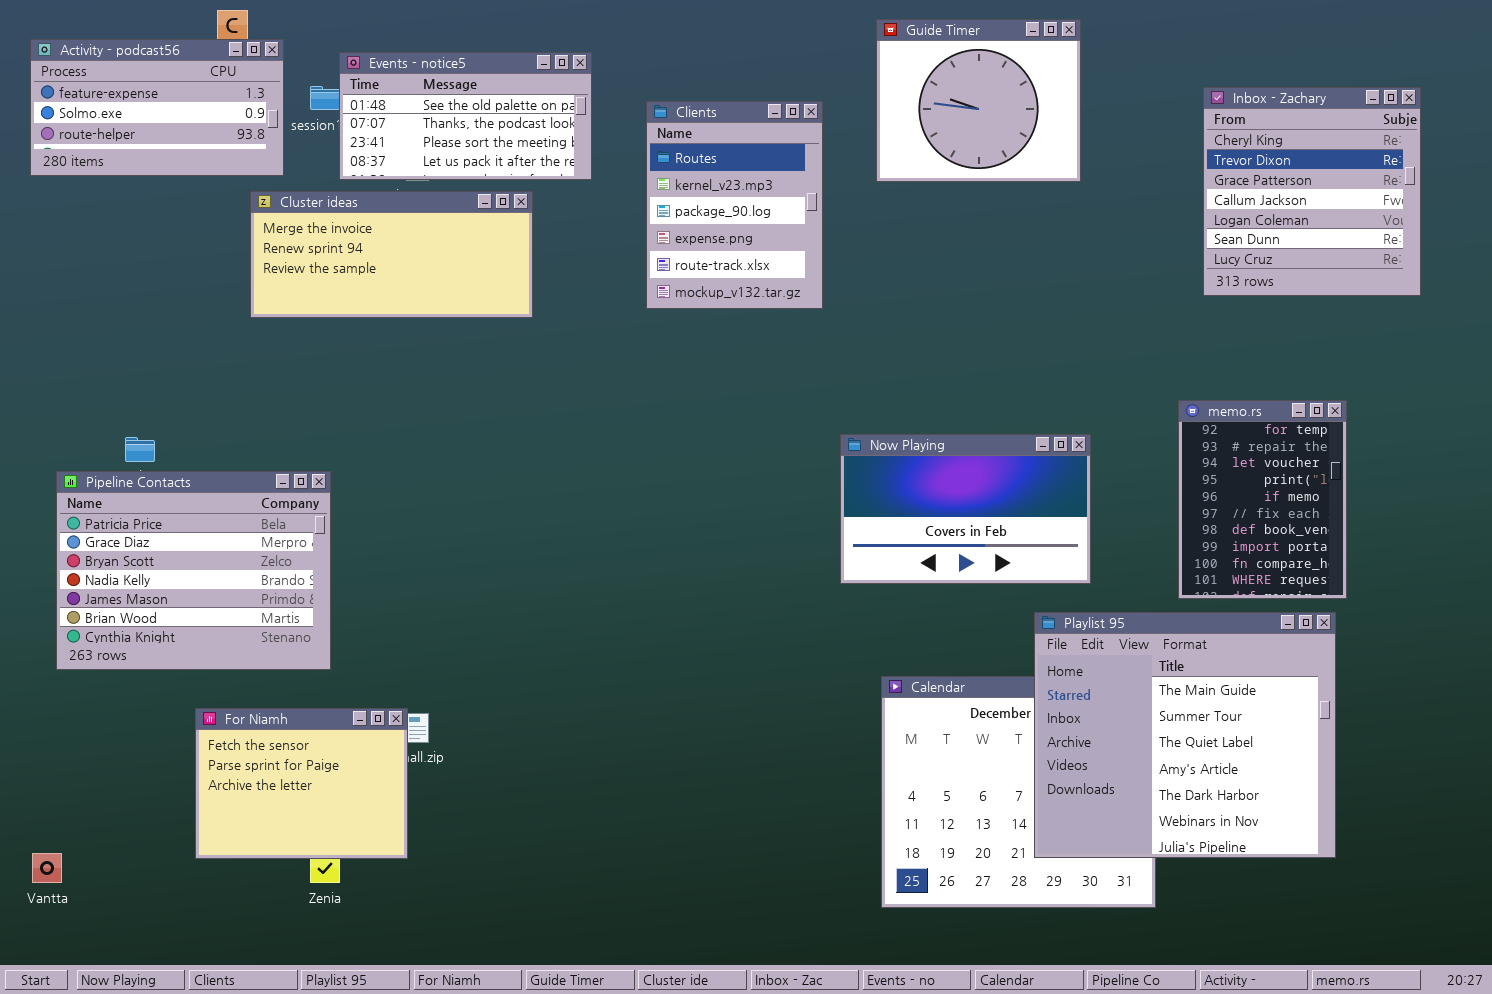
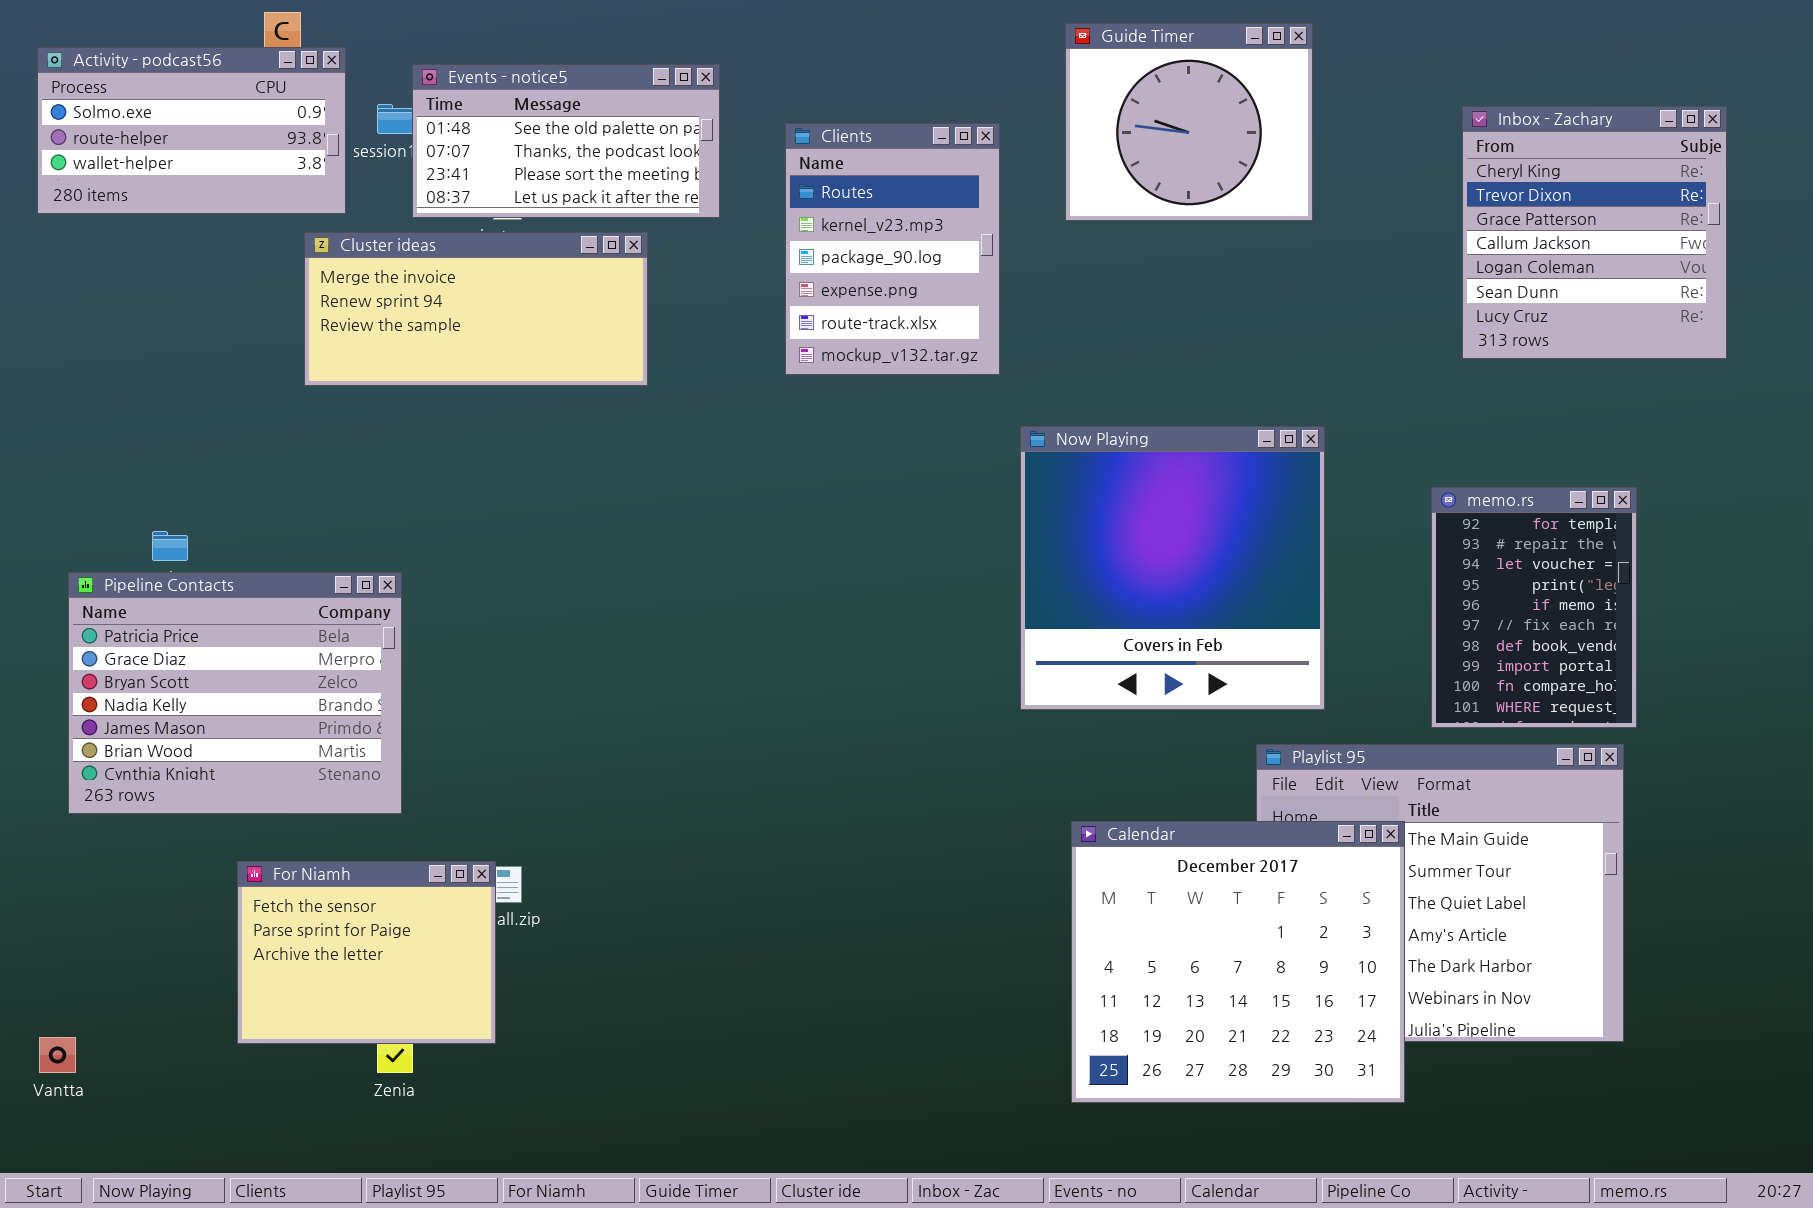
Activity - podcast56: [30,39,284,176] -> [37,47,346,214], scrolled down 1 row
Now Playing: [840,434,1091,584] -> [1020,426,1325,710], resized
Calendar: [881,676,1156,908] -> [1071,821,1405,1103], raised

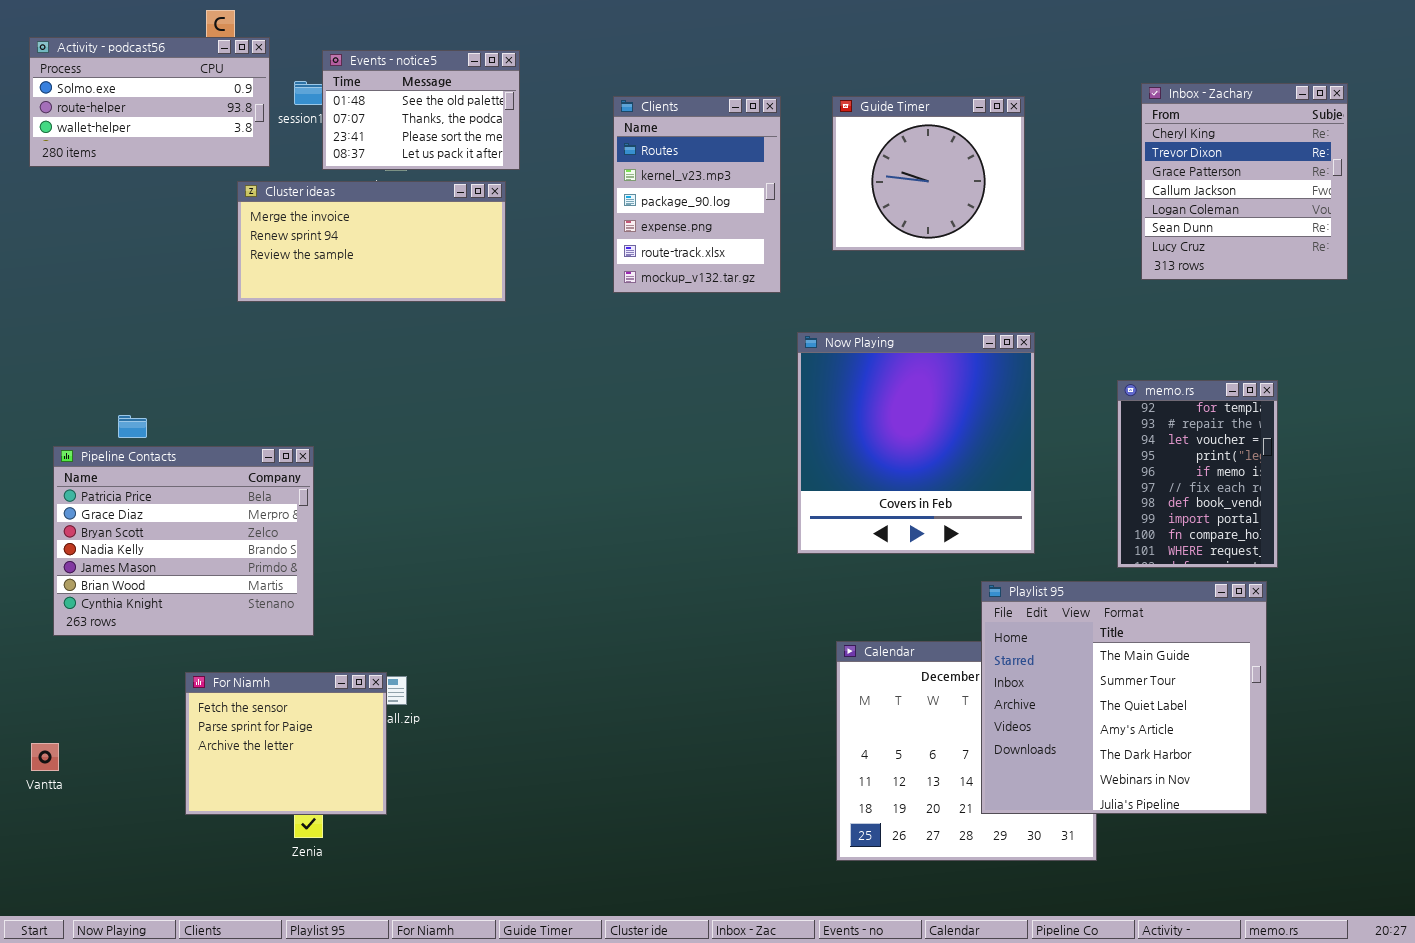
Guide Timer: [1065,23,1313,221] -> [832,96,1025,251], moved
Events - notice5: [412,64,720,218] -> [322,50,520,170], resized
Playlist 95: [1256,744,1624,1042] -> [981,581,1267,814], raised
Vantta: [39,1037,76,1073] -> [31,743,59,771], moved

